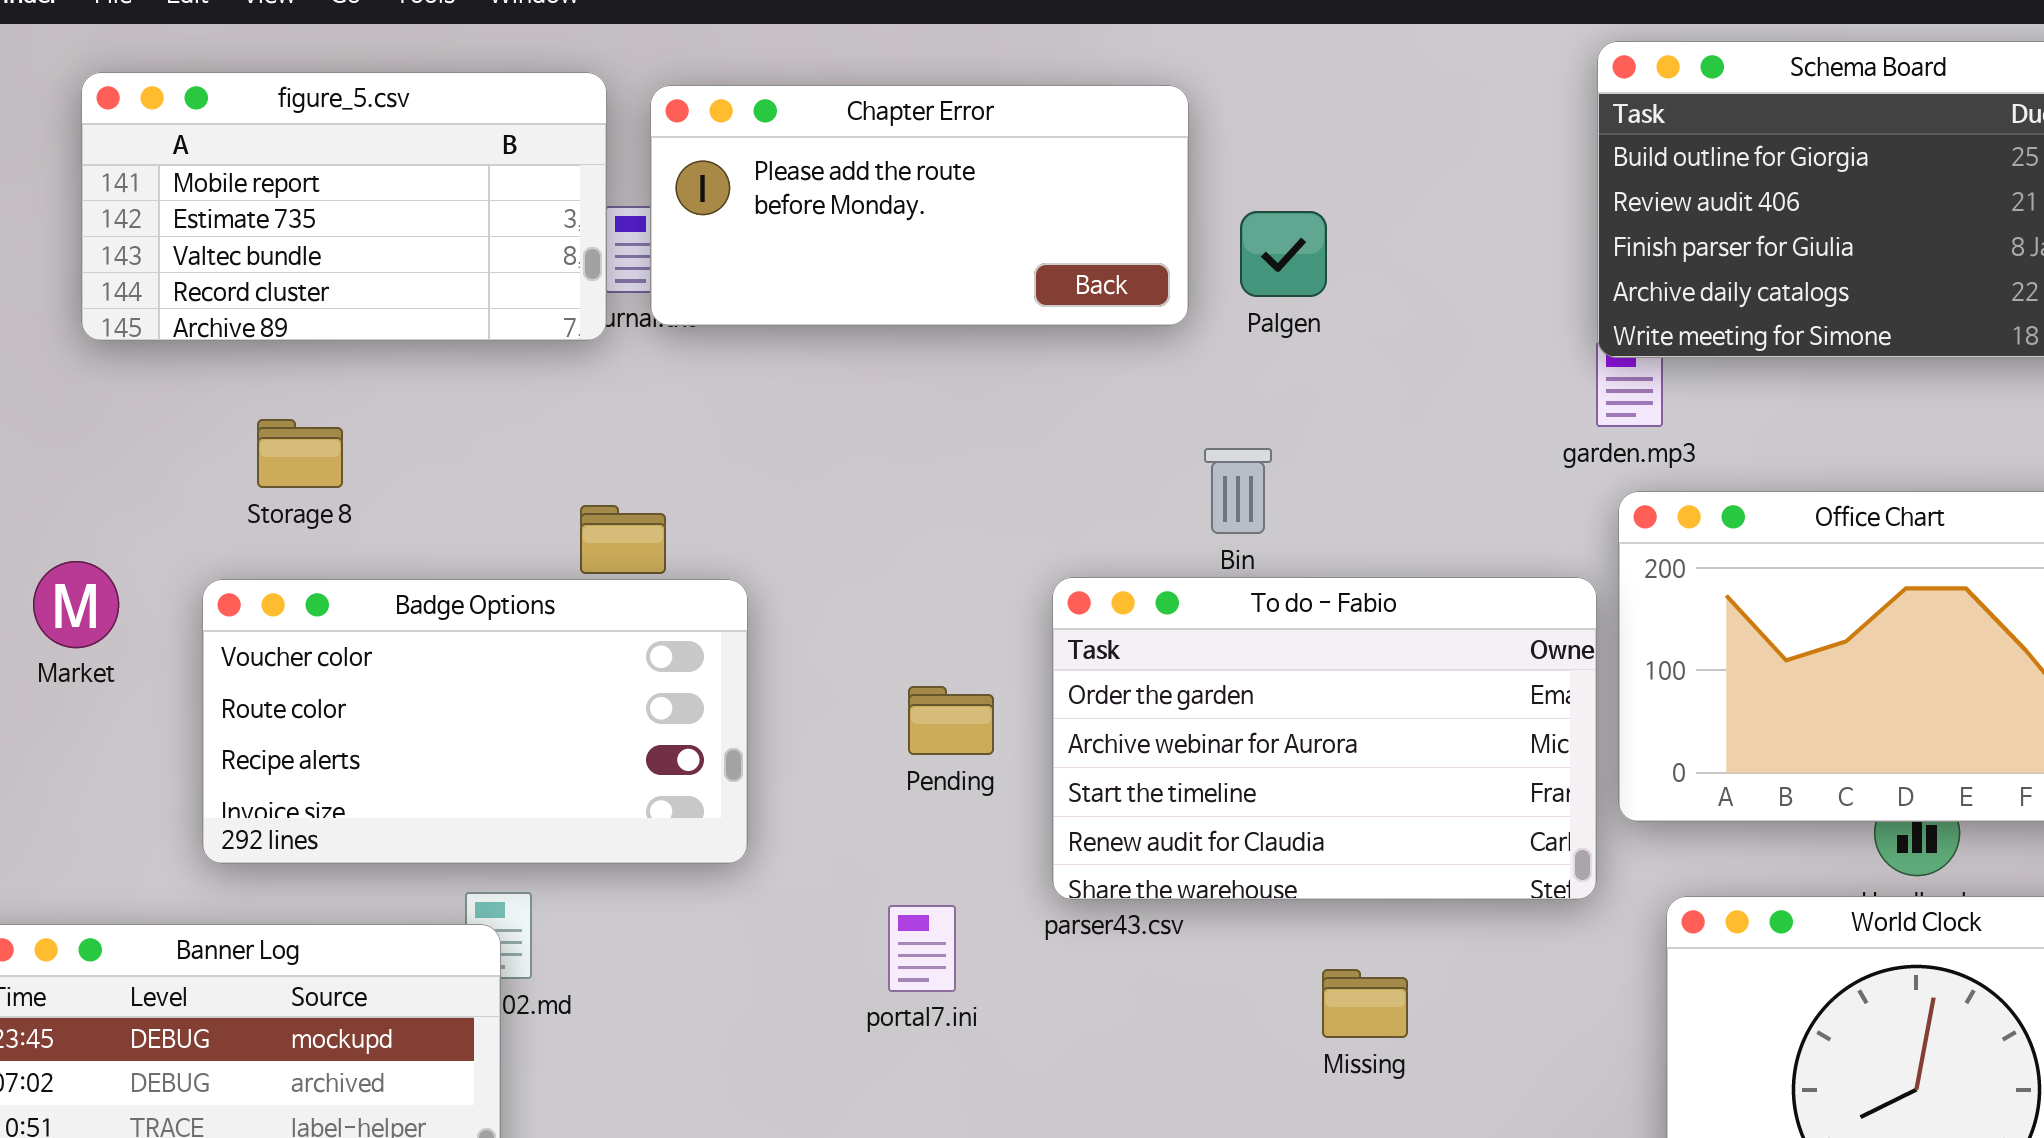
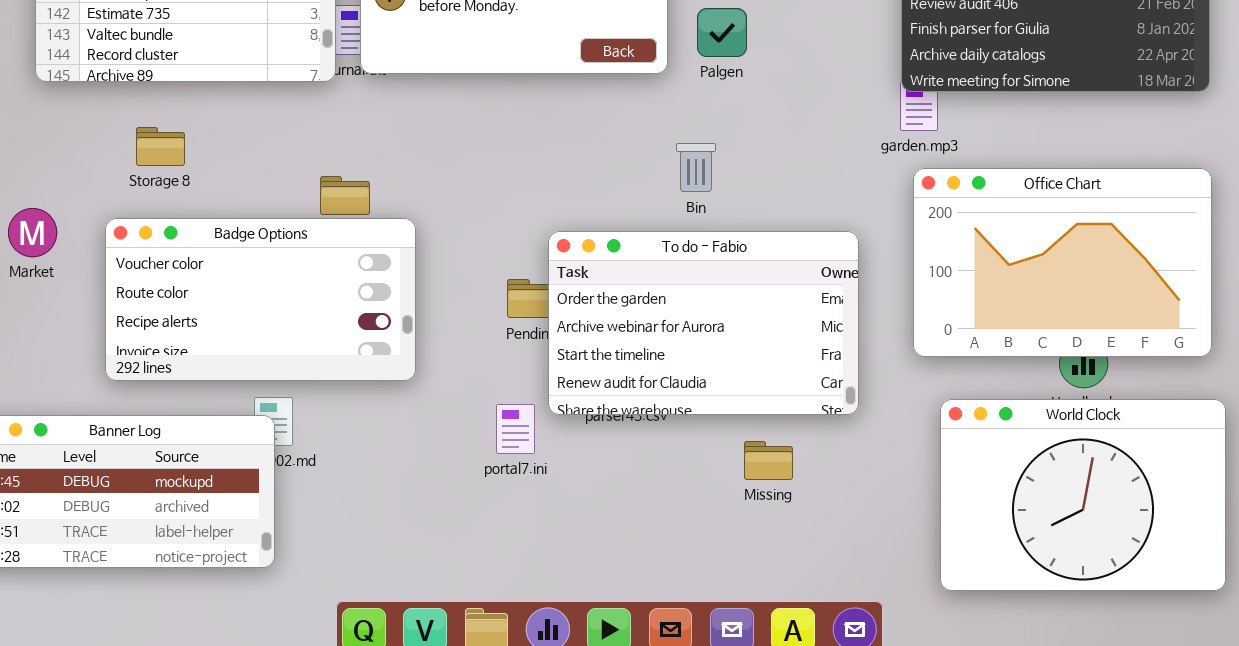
To do - Fabio: [1052,577,1597,900] -> [548,231,859,415], moved

